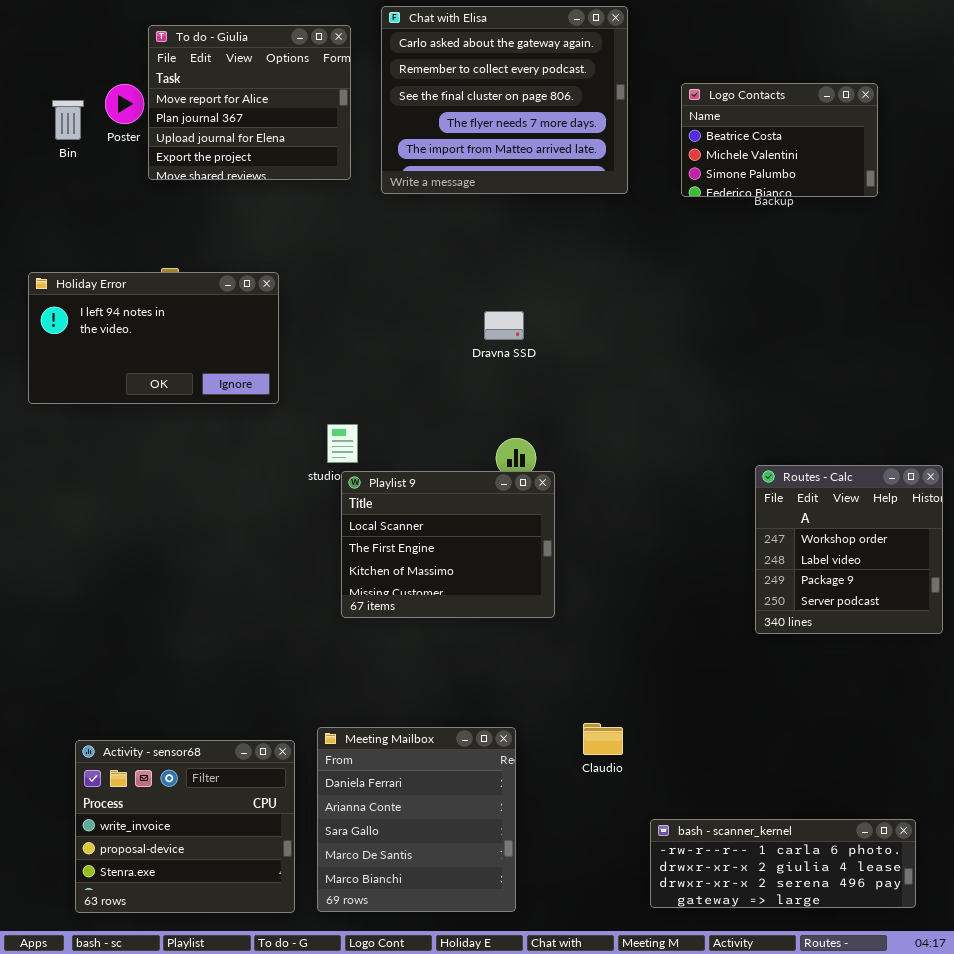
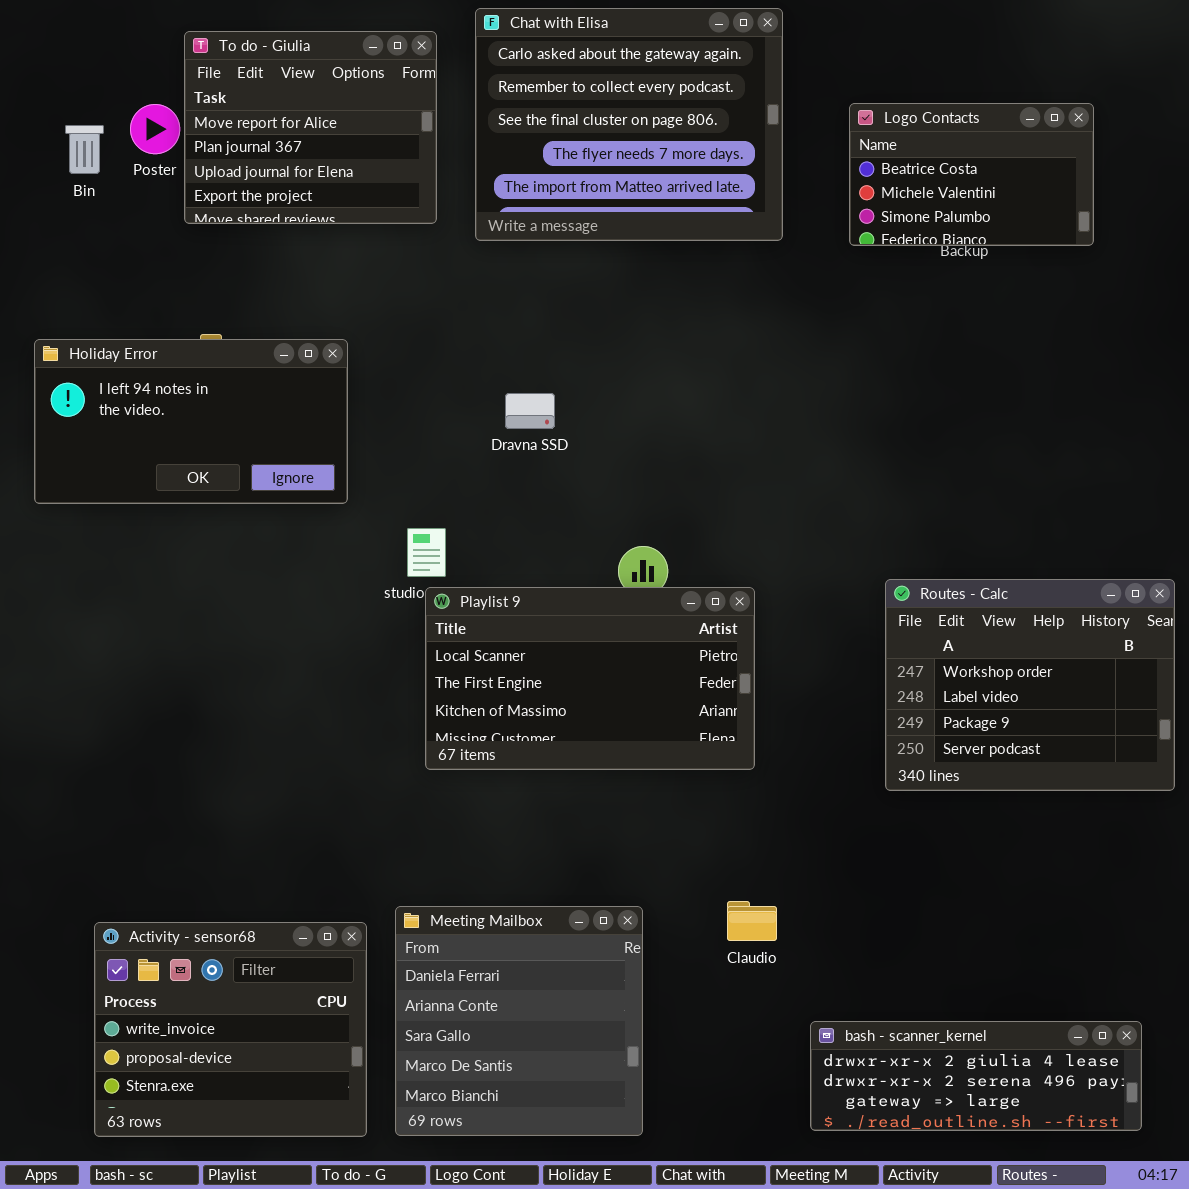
Dravna SSD: [484,311,524,340] -> [505,393,555,429], moved
Routes - Calc: [755,465,943,634] -> [885,579,1175,791], resized
Playlist 9: [341,471,555,618] -> [425,587,755,770], resized
bash - scanner_kernel: [650,819,916,908] -> [810,1021,1142,1131], scrolled down 1 row

